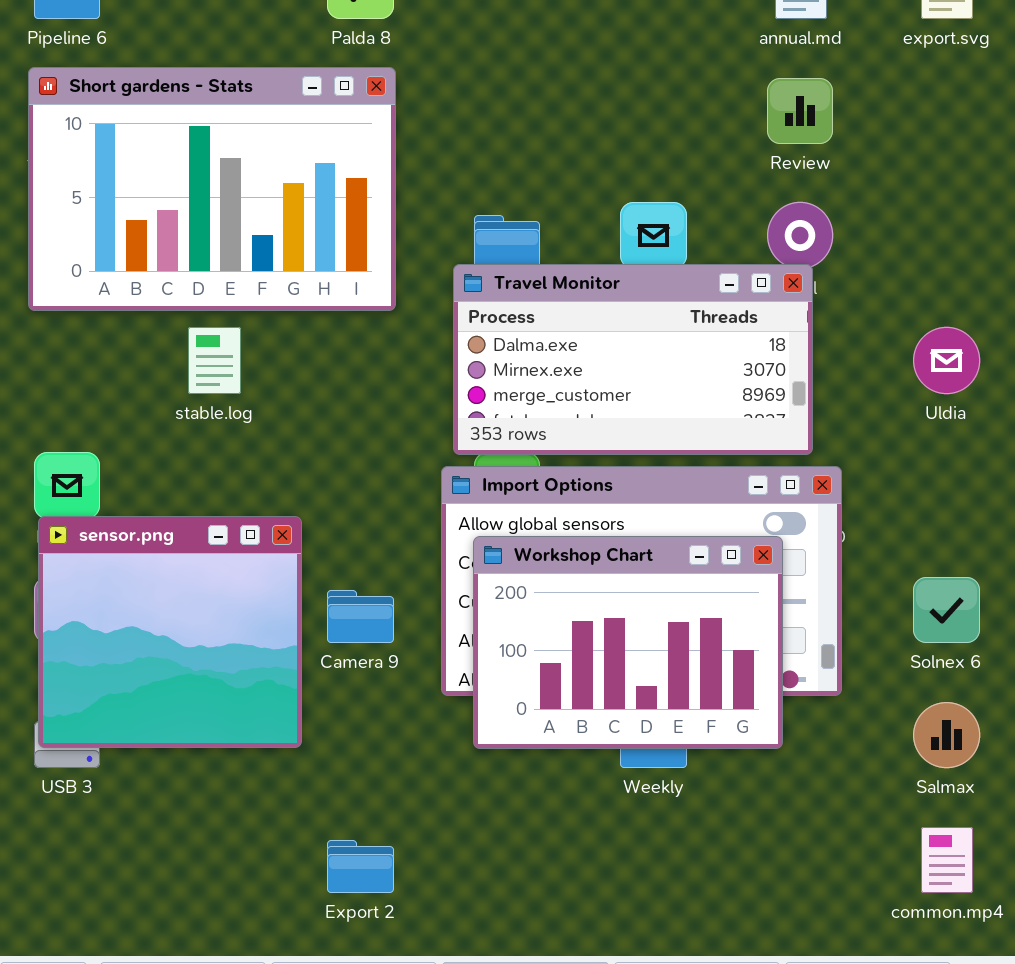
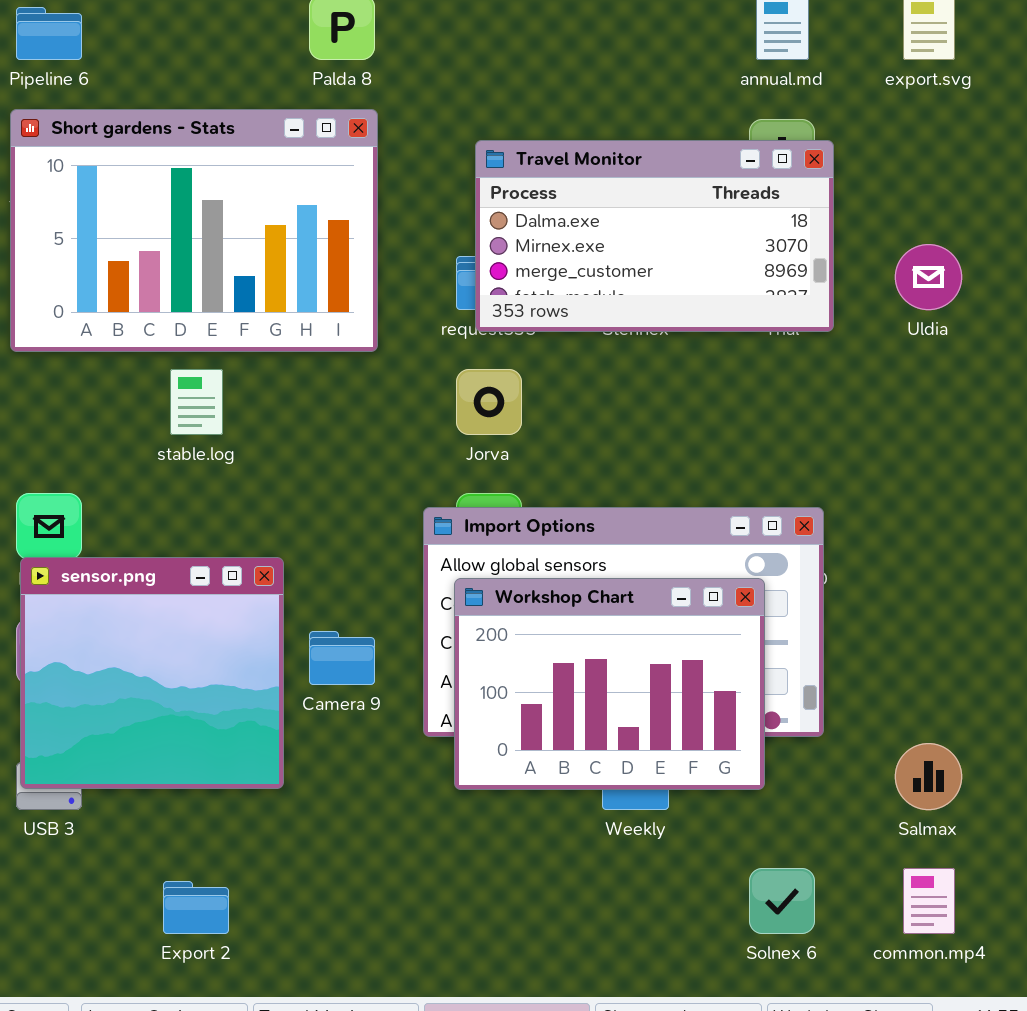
Travel Monitor: [453,264,813,455] -> [475,140,834,332], moved
Uldia: [913,327,980,394] -> [895,244,962,310], moved
Solnex 6: [913,577,980,643] -> [749,868,815,934], moved
Export 2: [327,840,394,893] -> [163,881,229,934], moved

